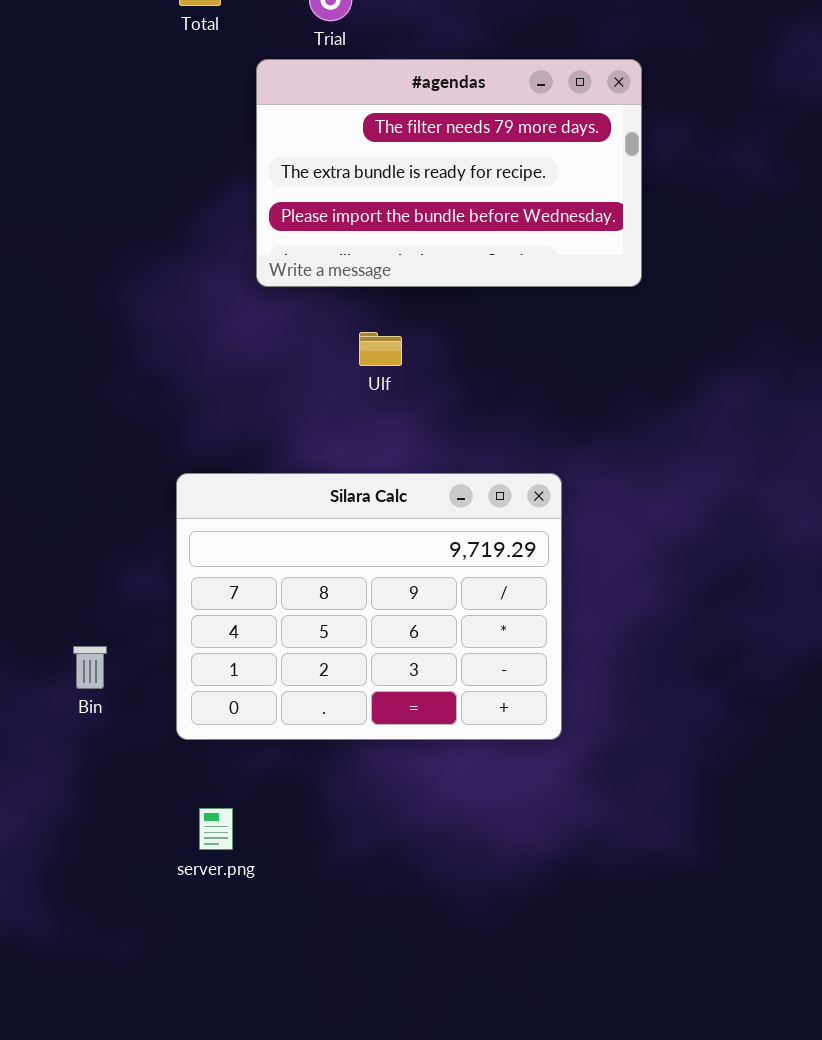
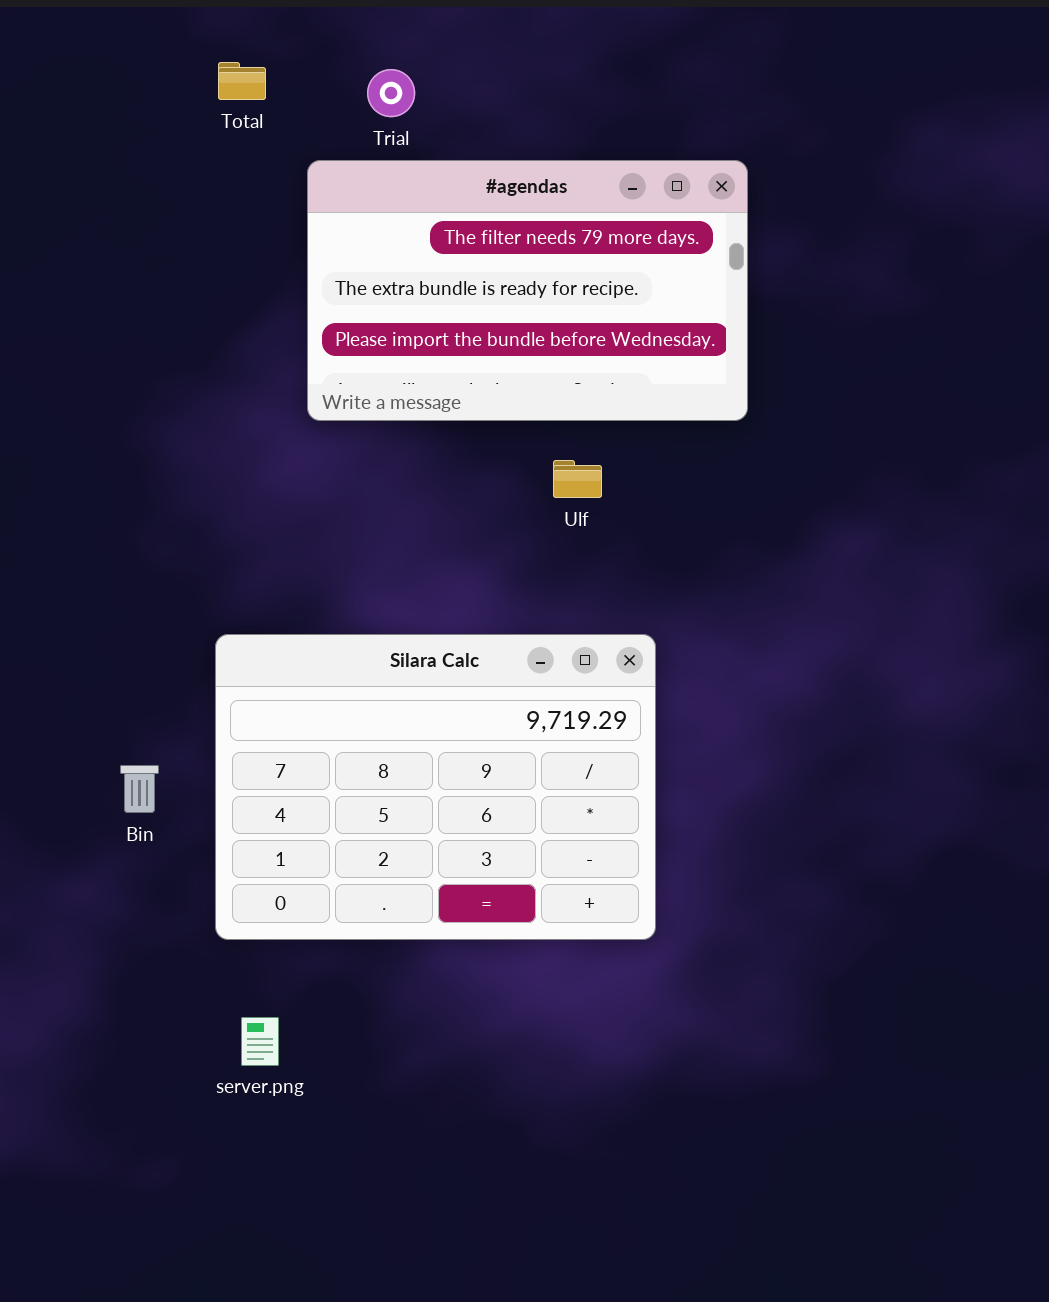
Ulf: [359,332,402,366] -> [553,460,602,498], moved
Bin: [73,646,107,689] -> [120,765,159,813], moved

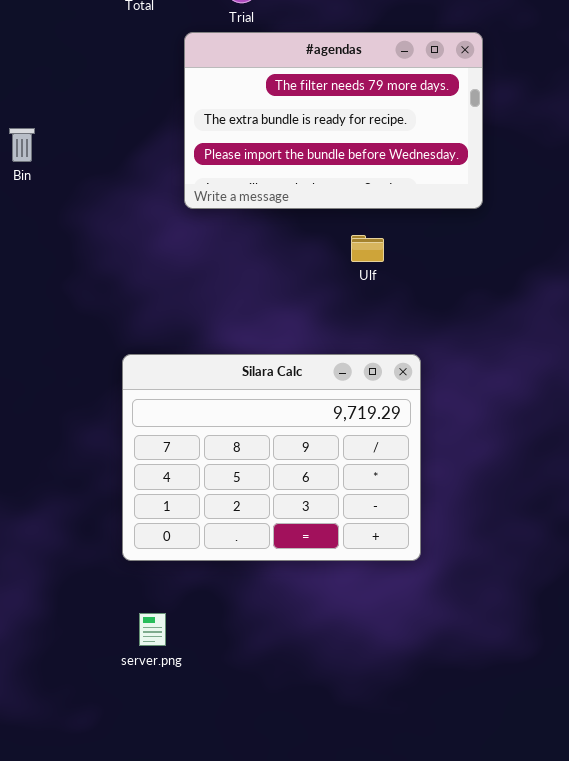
Bin: [120,765,159,813] -> [9,128,35,162], moved

